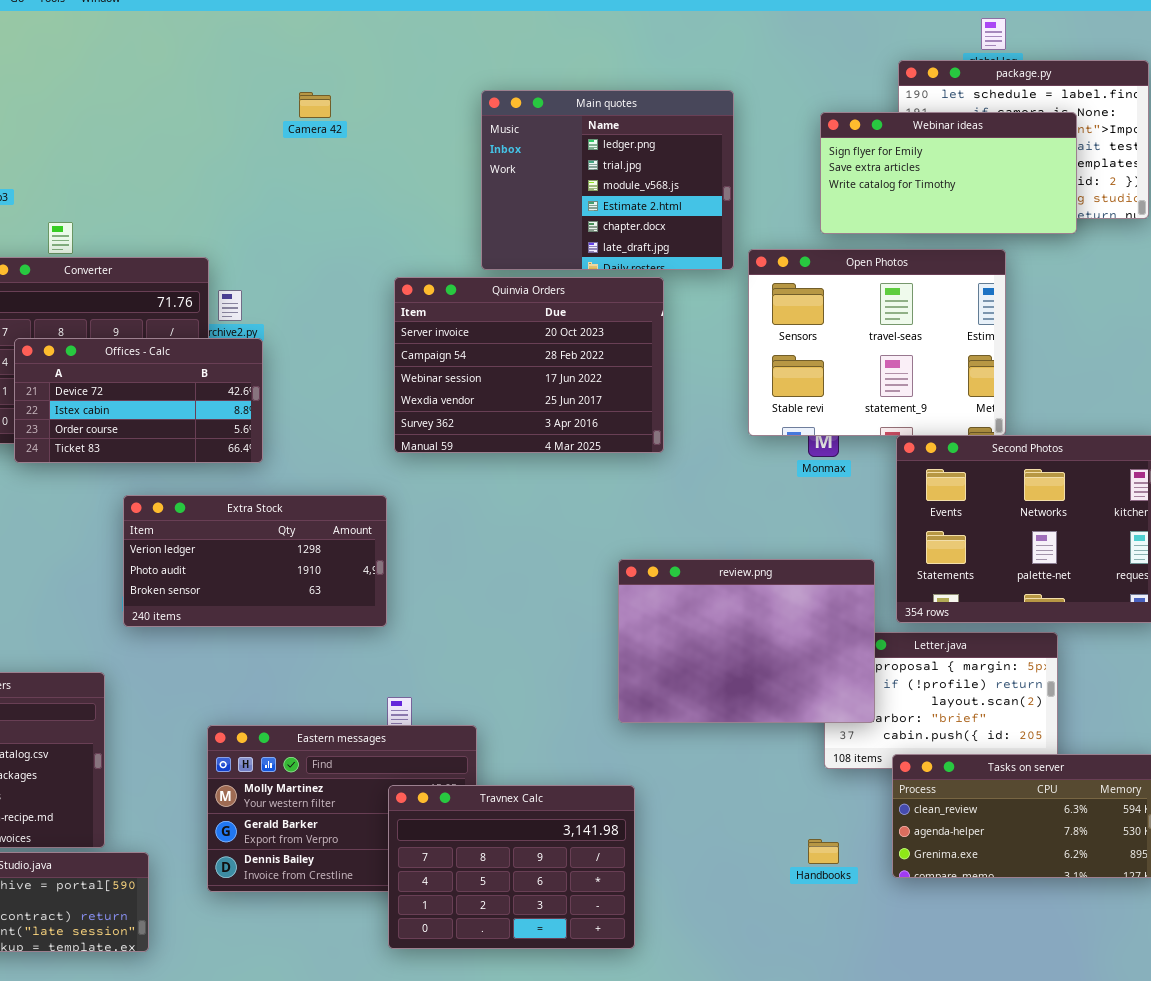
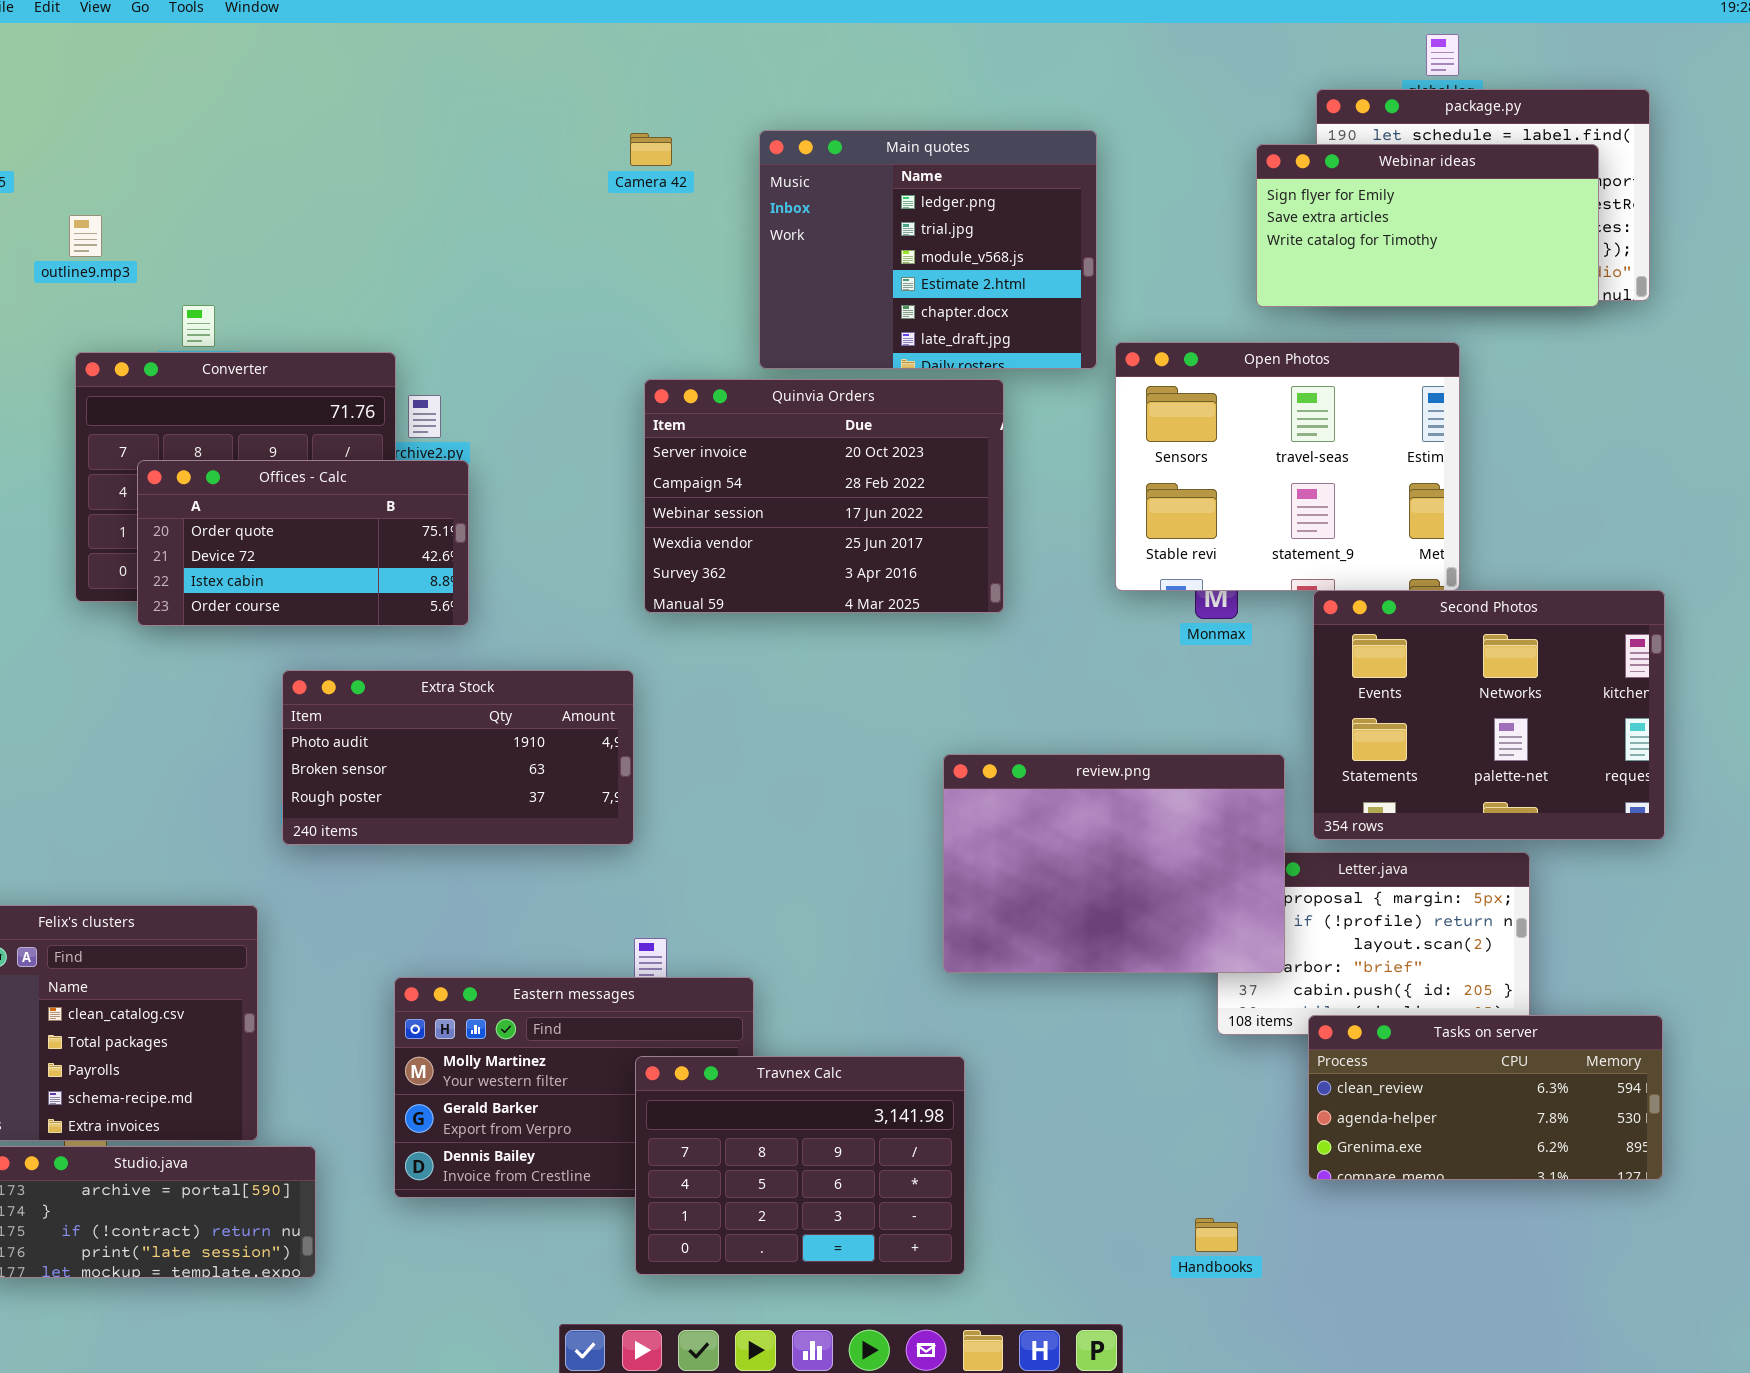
Camera 42: [299,92,331,118] -> [630,133,672,166], moved
Webinar ideas: [820,112,1077,234] -> [1256,144,1599,307], moved
Offices - Calc: [14,338,263,463] -> [137,460,469,626], scrolled up 1 row
Extra Stock: [123,495,387,627] -> [282,670,634,845], scrolled down 1 row
Handbooks: [808,839,839,864] -> [1195,1218,1238,1252], moved

